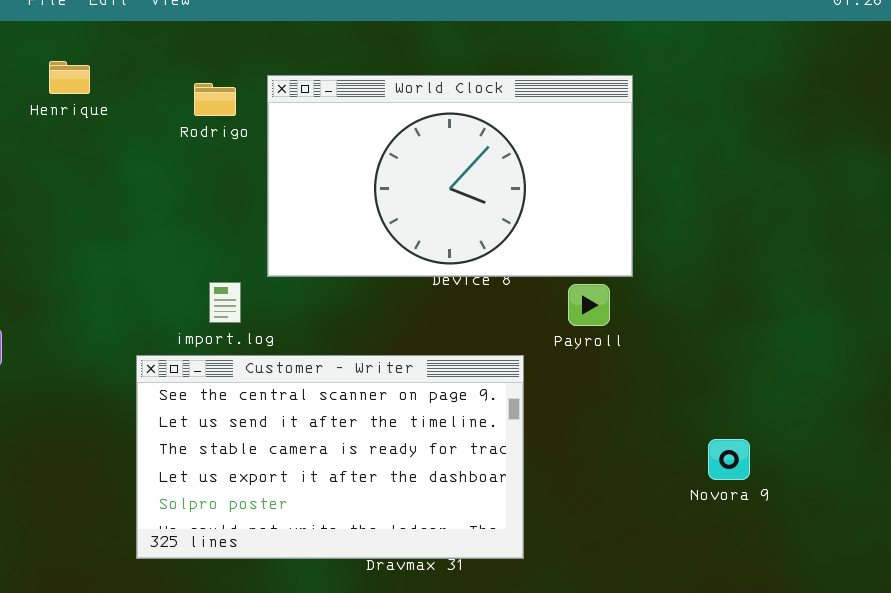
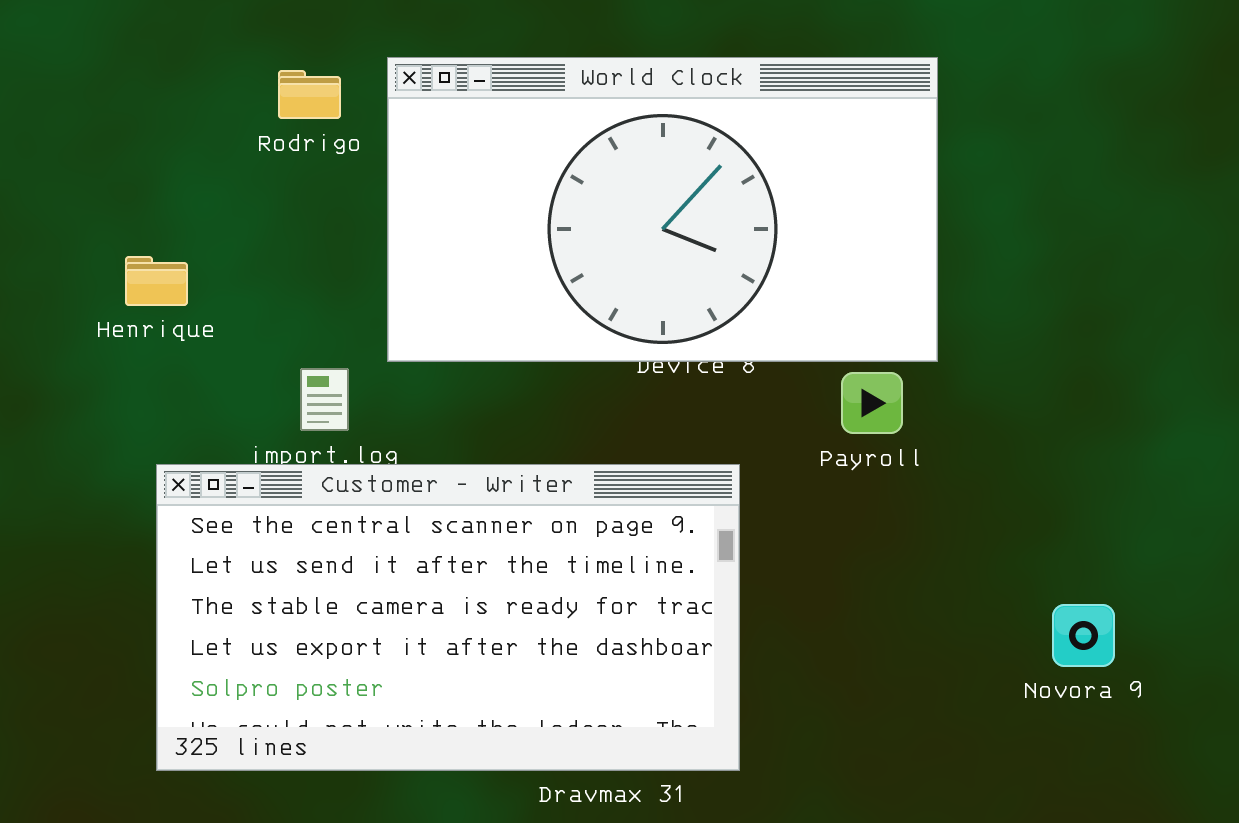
Henrique: [49,61,90,94] -> [125,256,188,306], moved
Customer - Writer: [136,355,524,559] -> [156,464,740,771], moved

